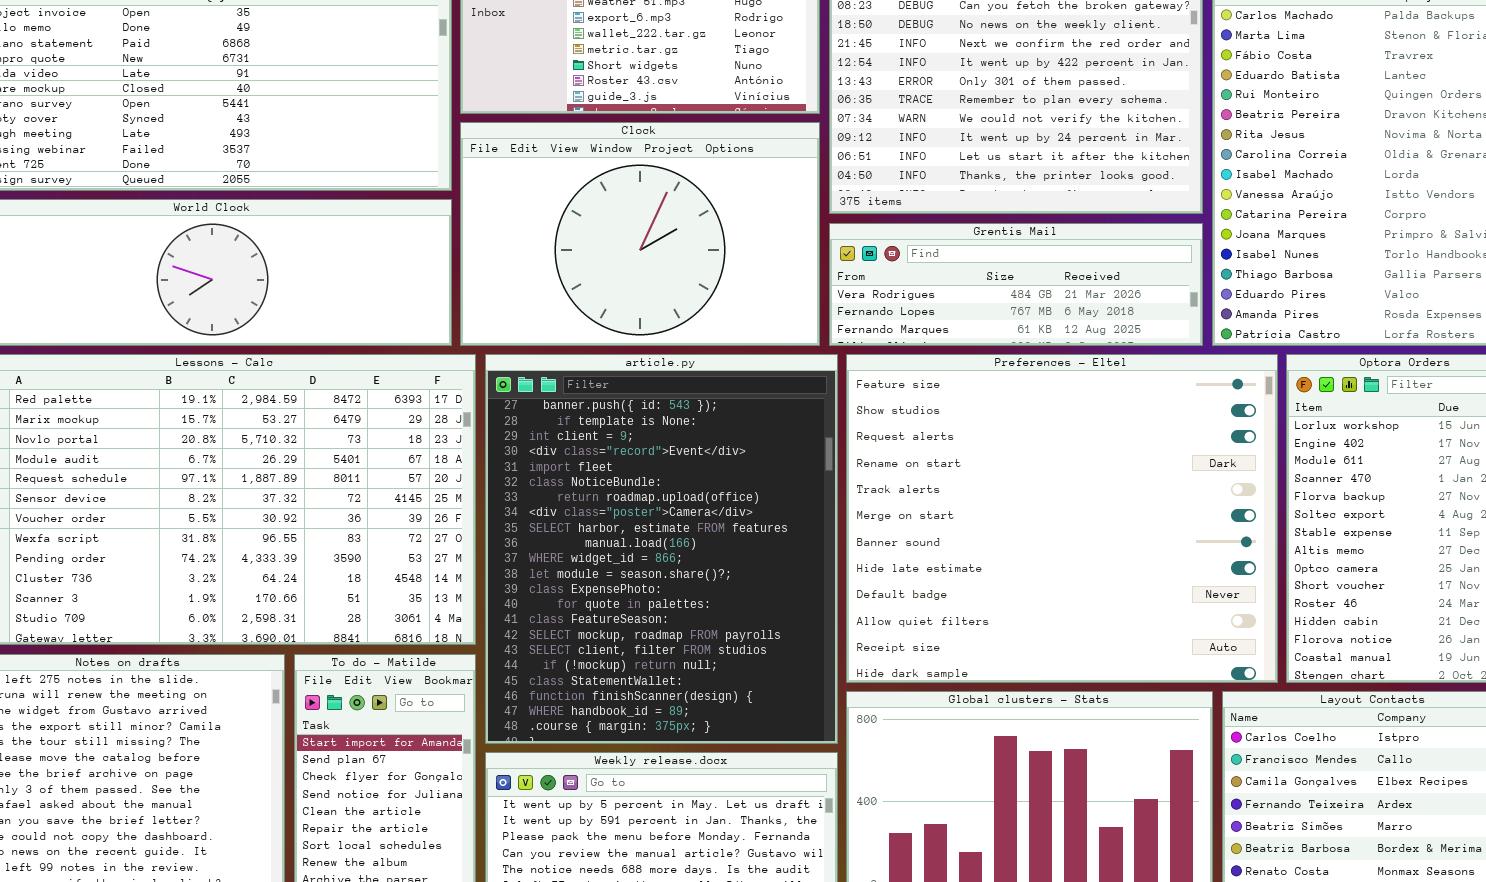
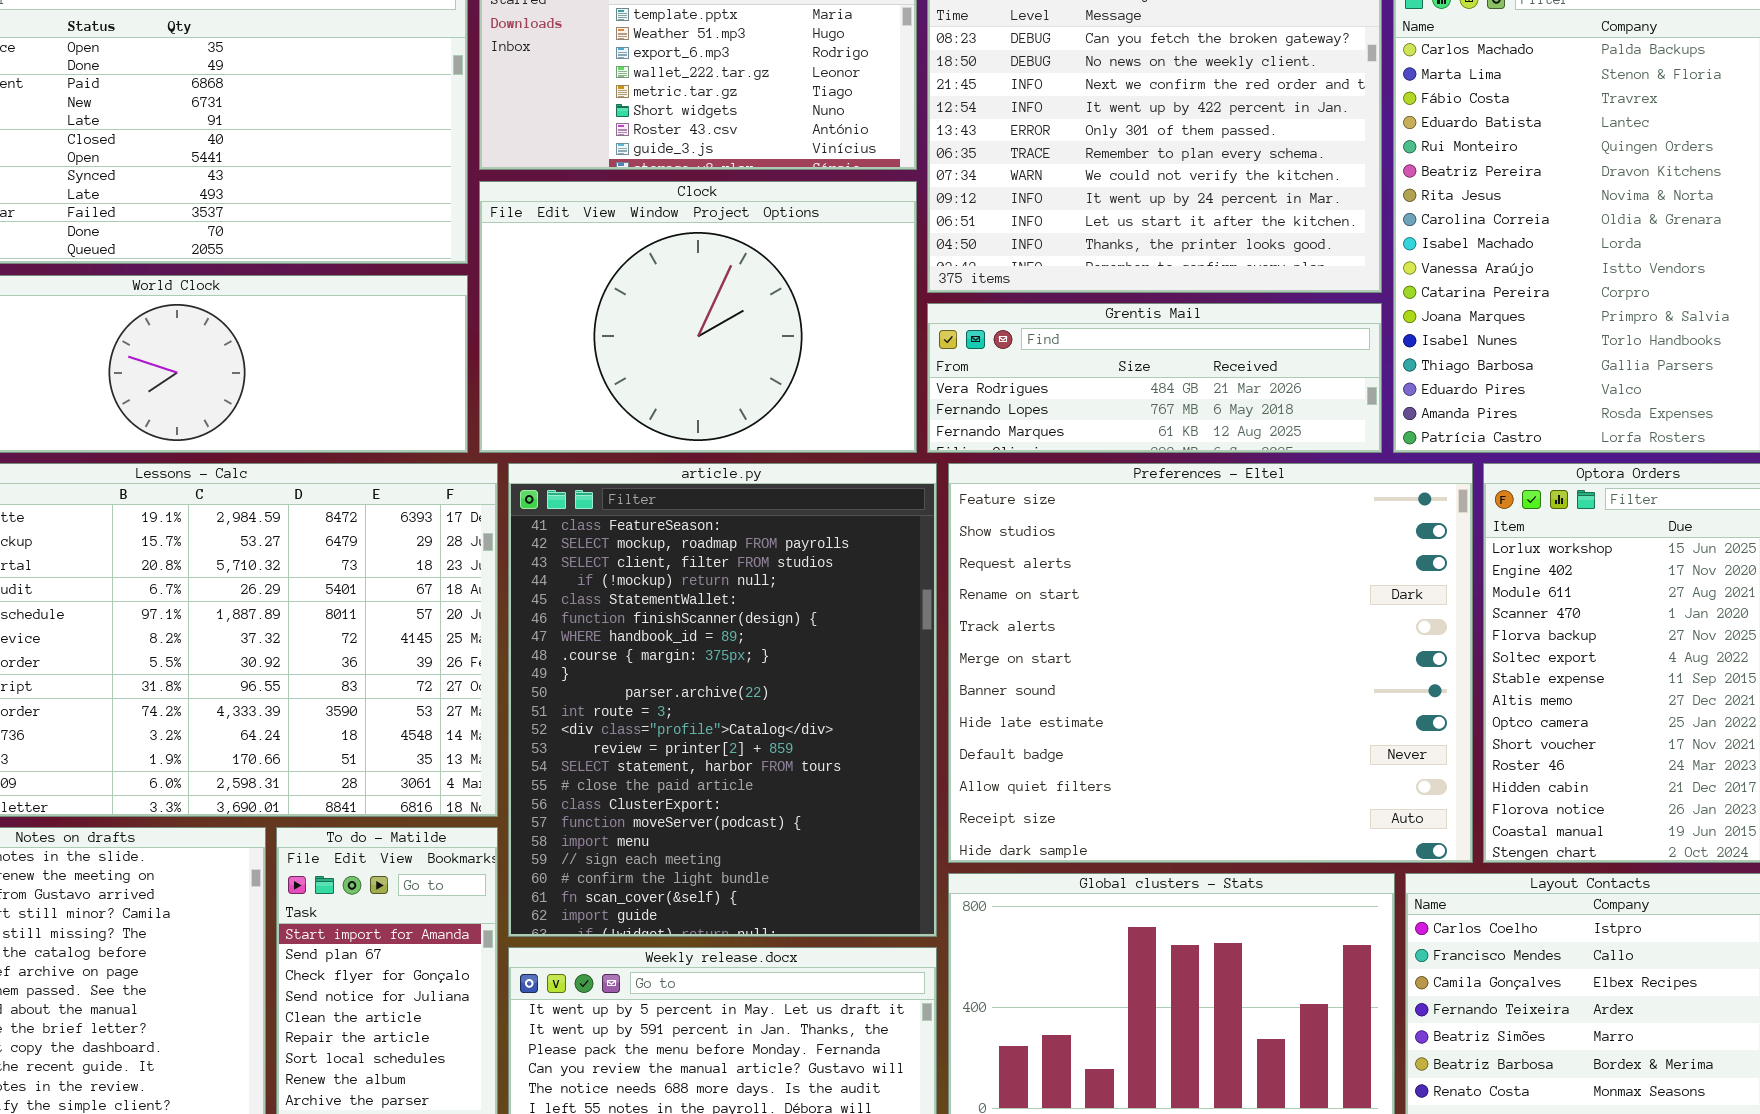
article.py: [485,354,838,744] -> [508,463,937,937], scrolled down 14 rows

